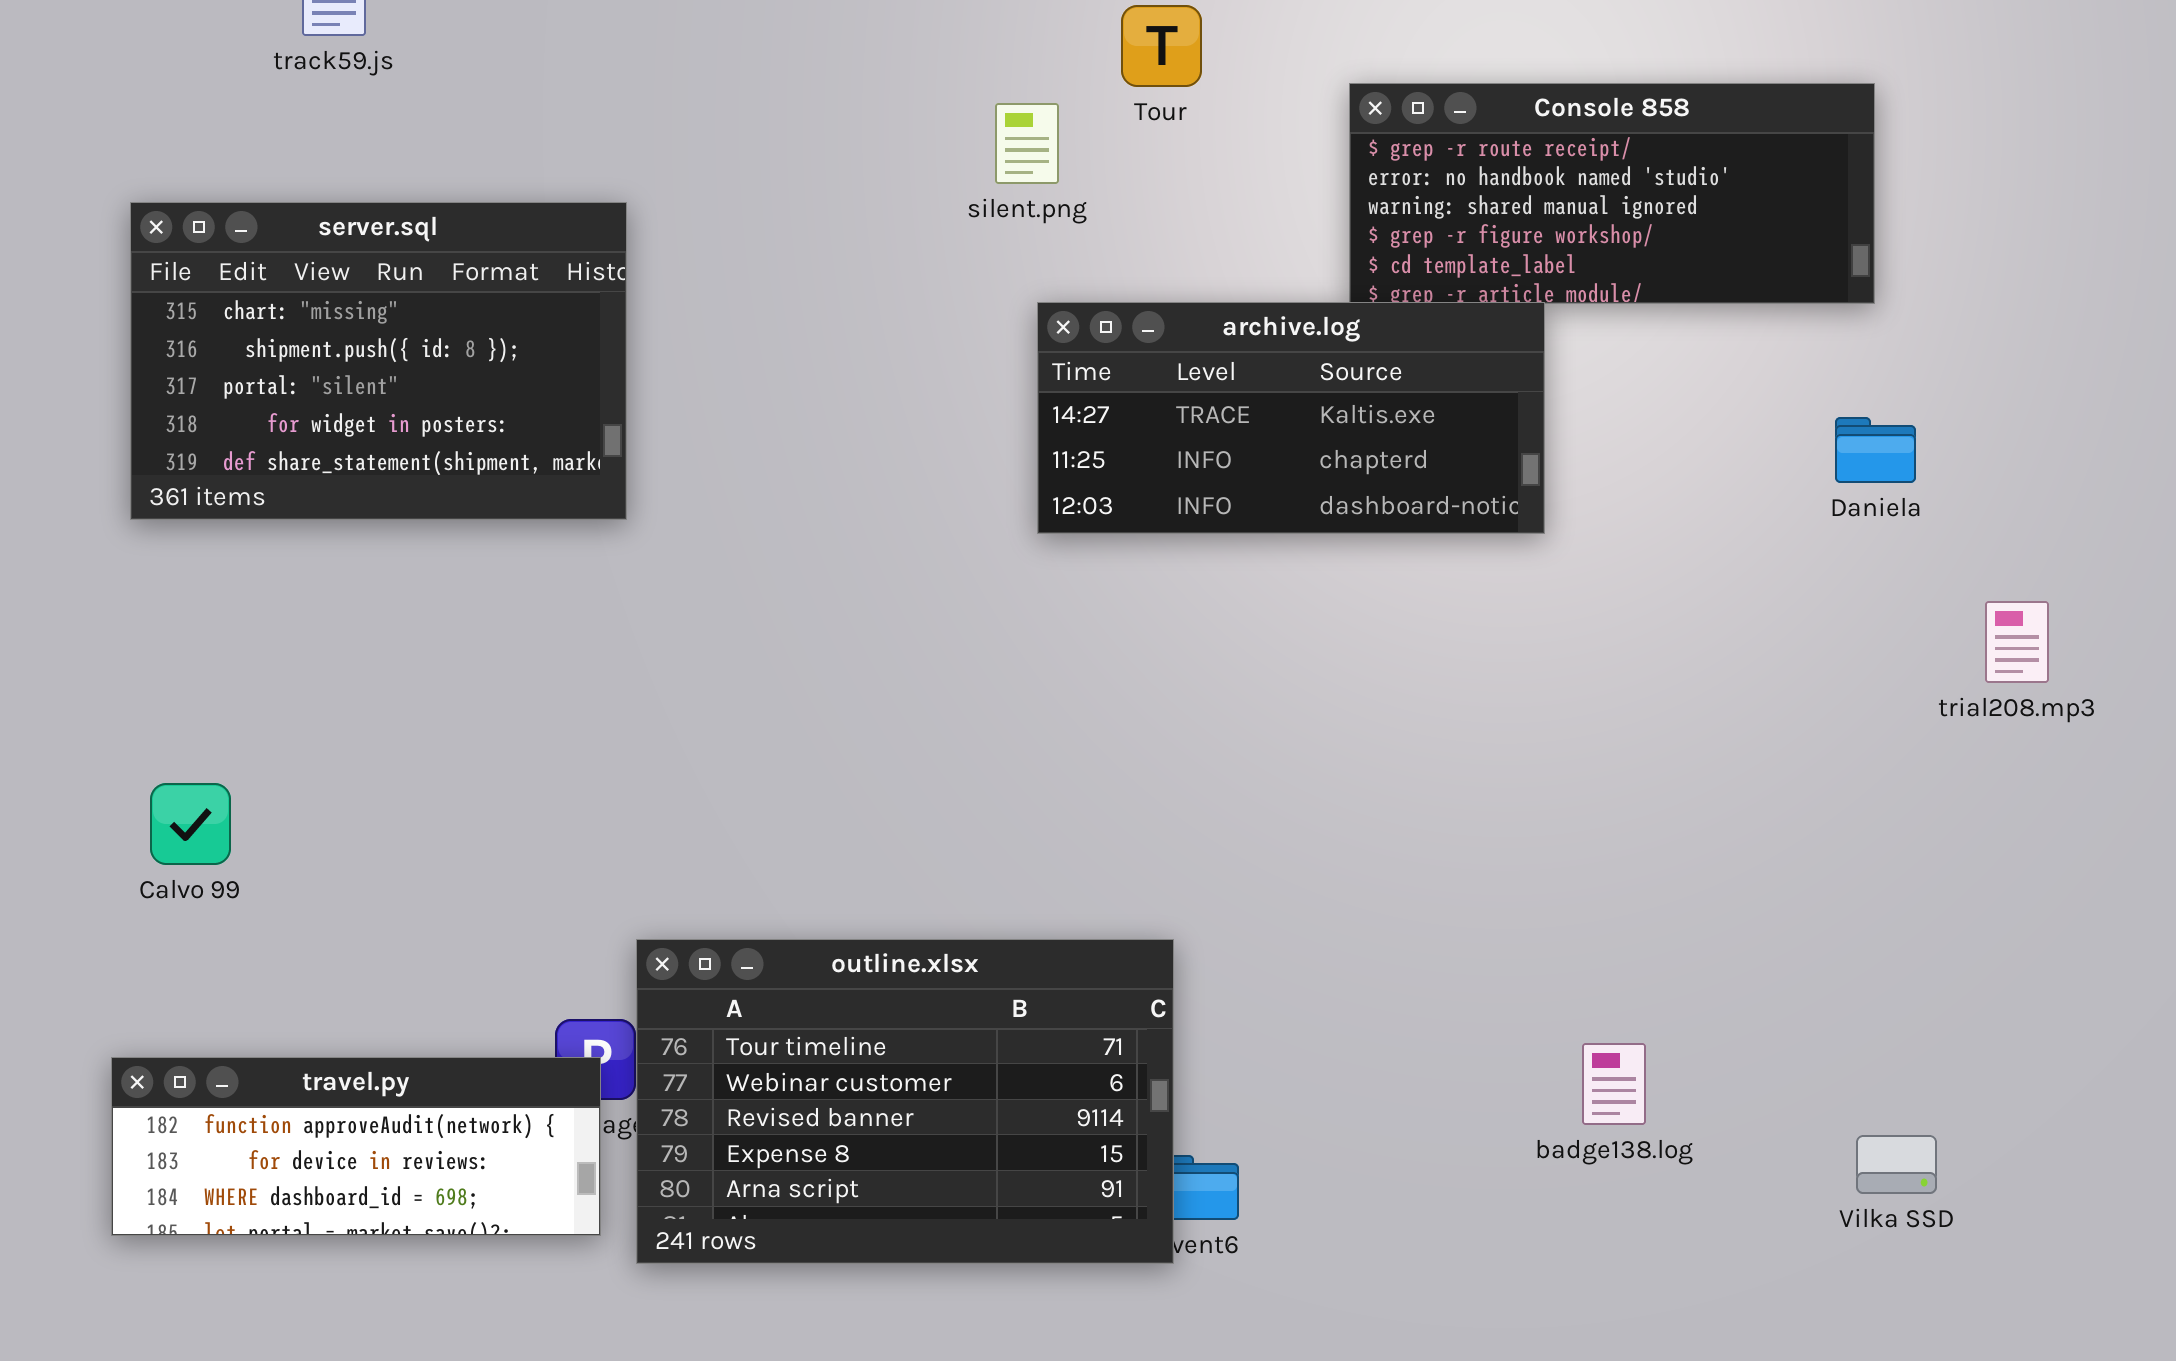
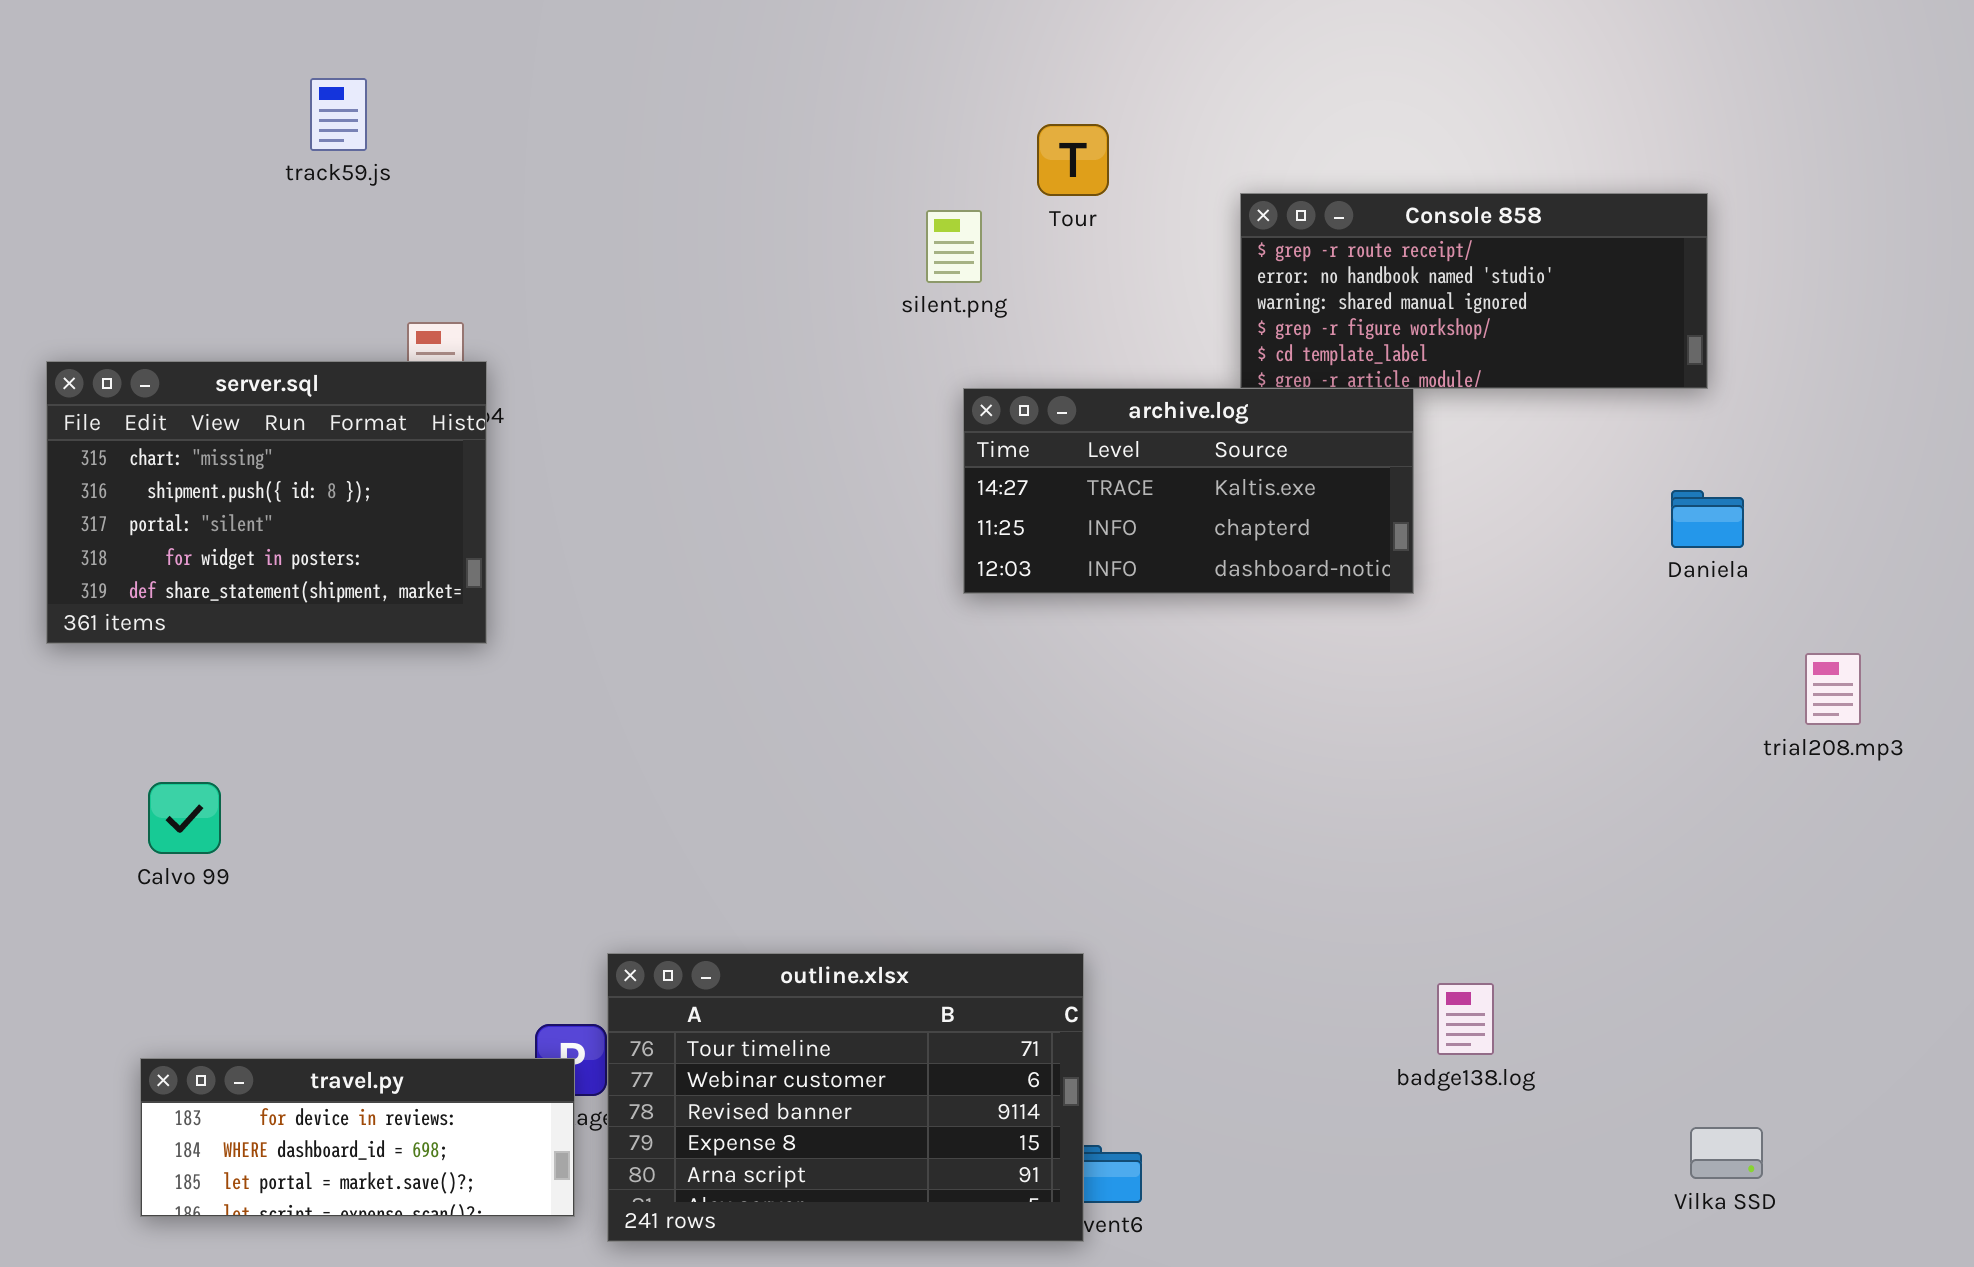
server.sql: [130,202,627,520] -> [46,361,487,644], moved
Calvo 99: [150,783,231,865] -> [148,782,221,854], moved
badge138.log: [1582,1043,1646,1125] -> [1437,983,1494,1055], moved
travel.py: [111,1057,601,1236] -> [140,1058,575,1217], scrolled down 1 row

